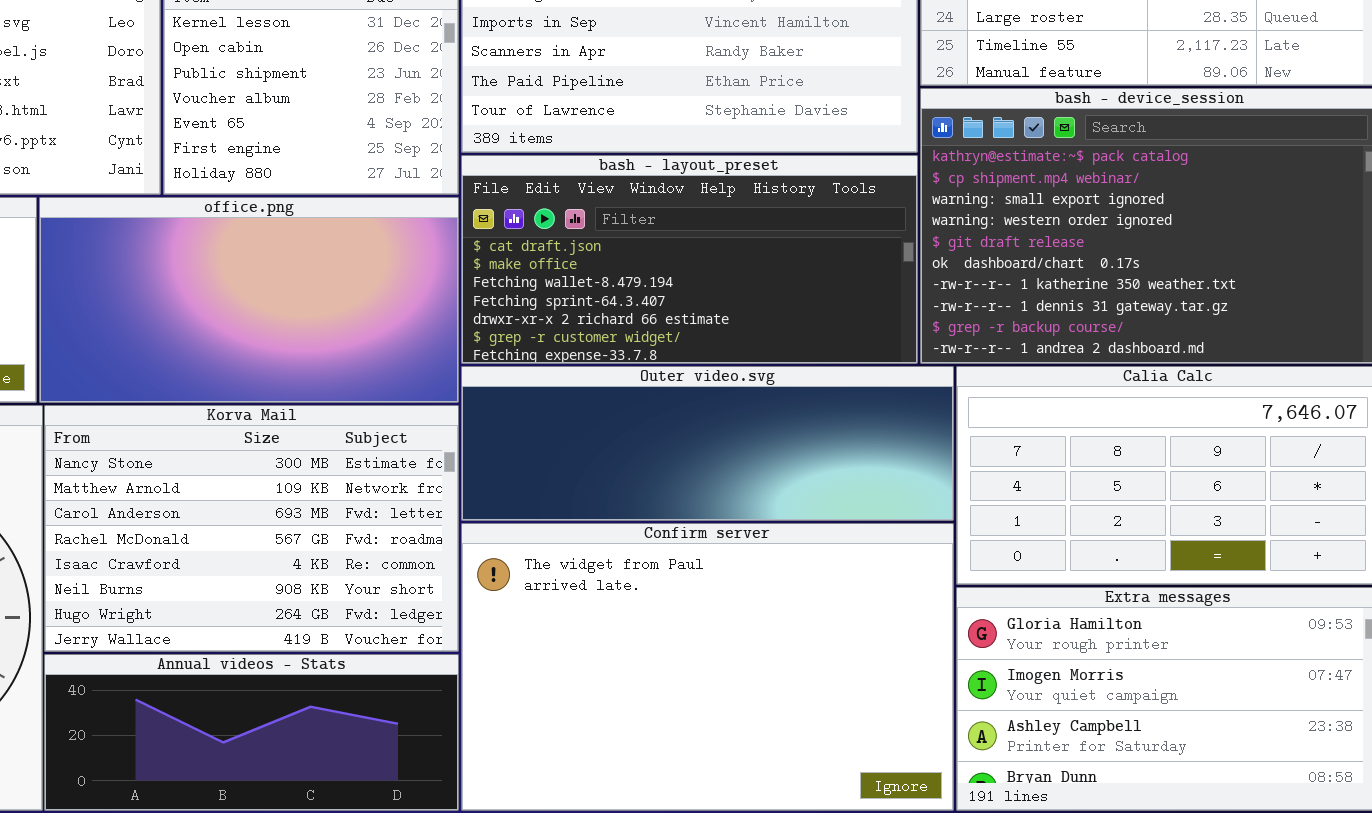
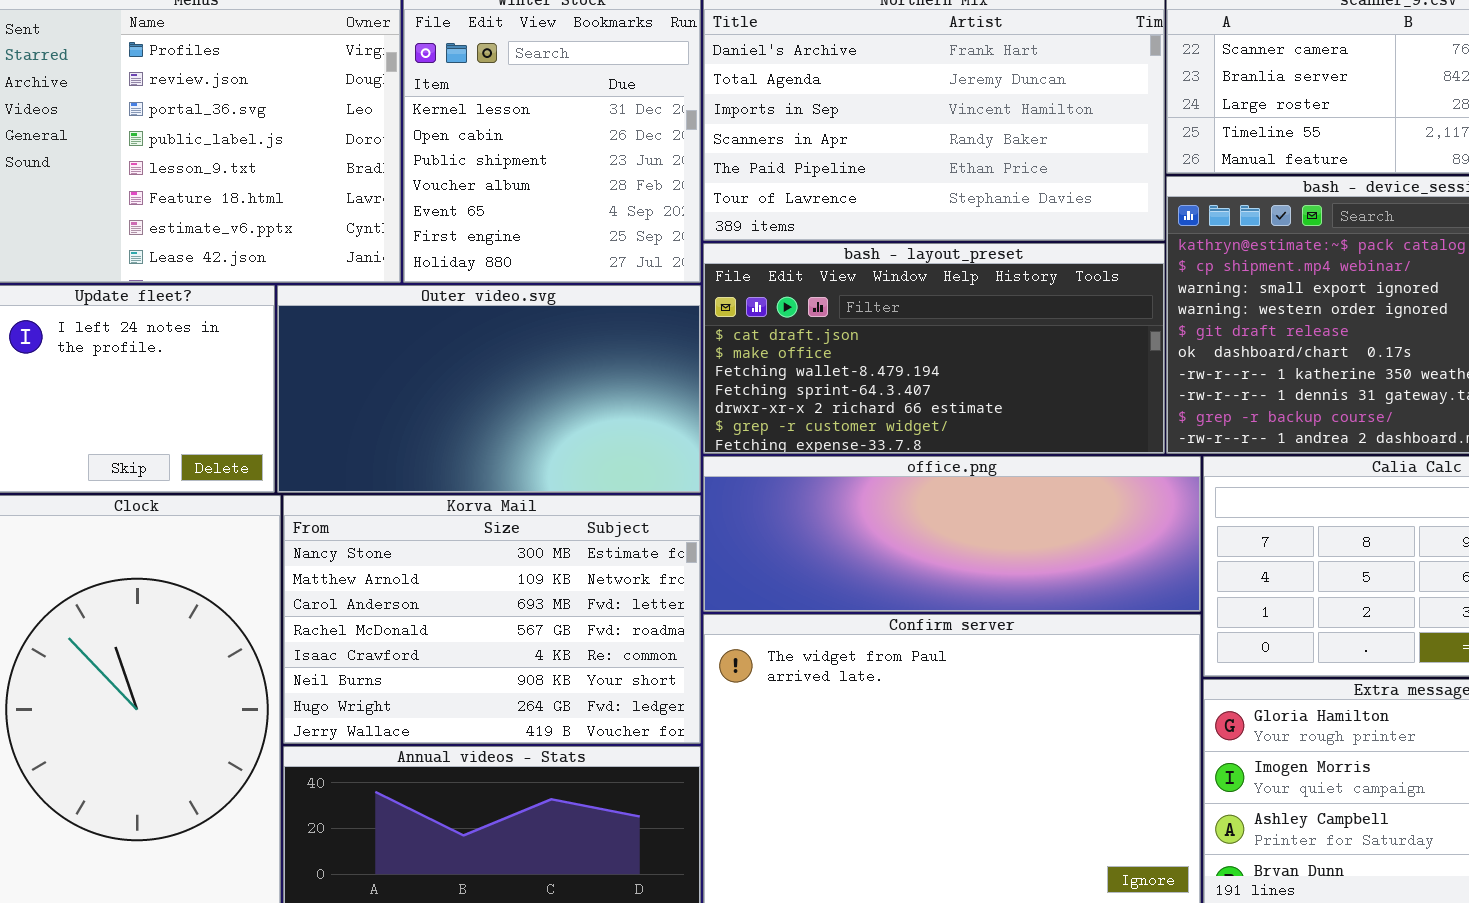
office.png: [39,197,459,403] -> [703,456,1201,612], moved, resized
Outer video.svg: [461,366,954,521] -> [277,285,701,493], moved, resized

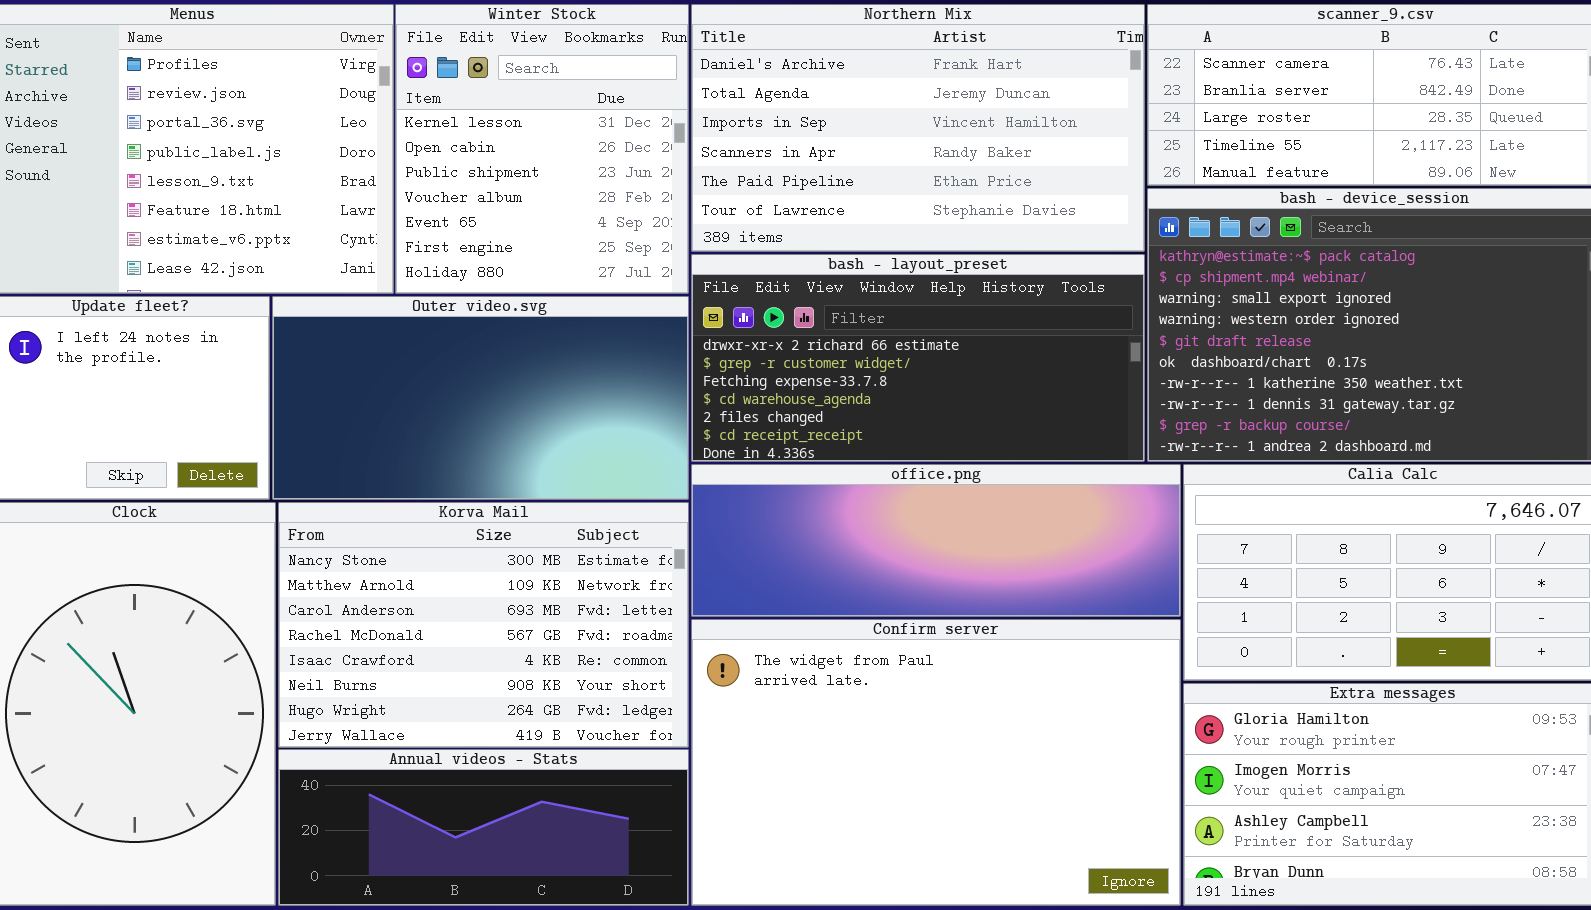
bash - layout_preset: [703,243,1165,454] -> [691,254,1145,462], scrolled down 4 rows

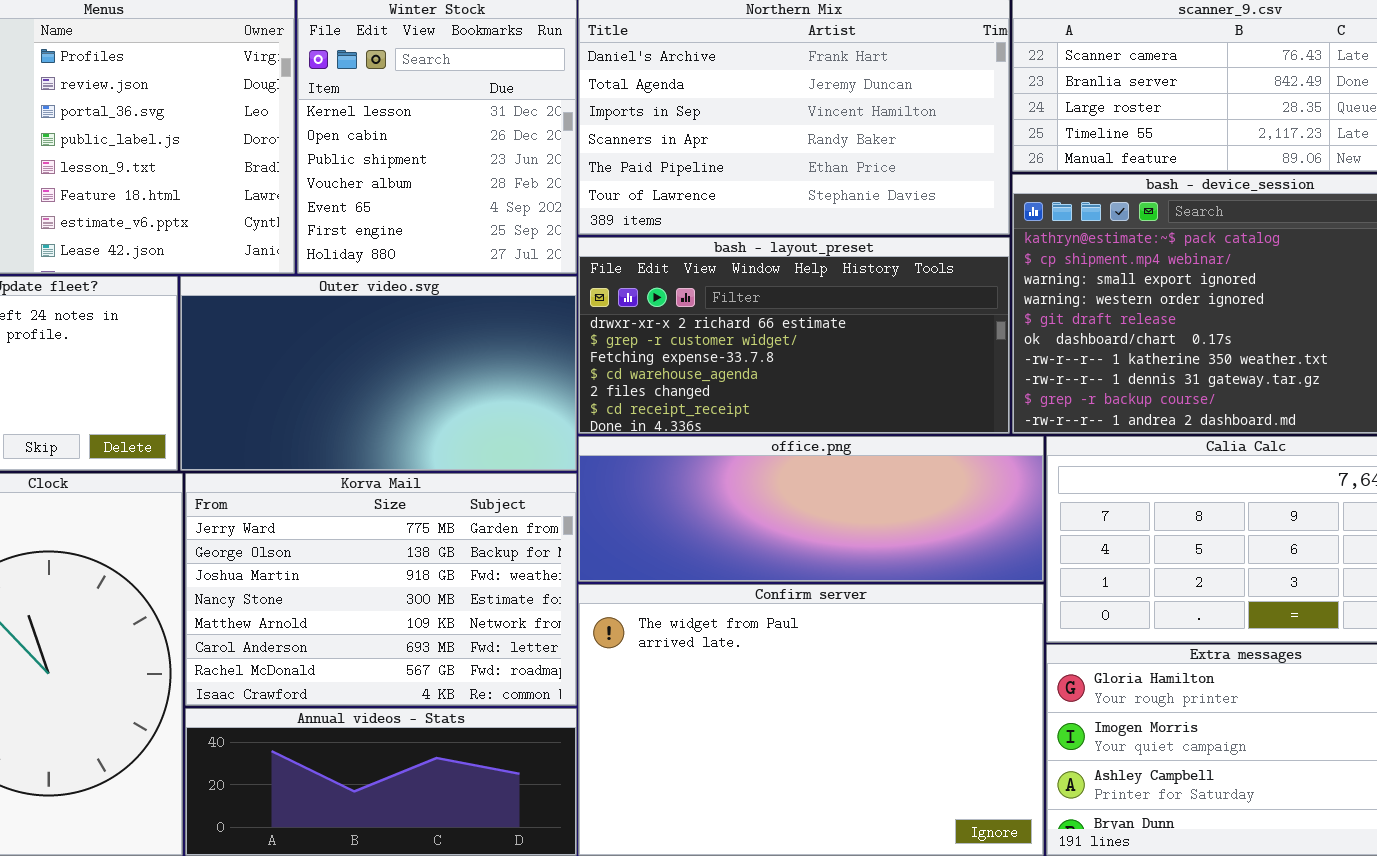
Korva Mail: [278,502,689,748] -> [185,473,577,706], scrolled up 3 rows

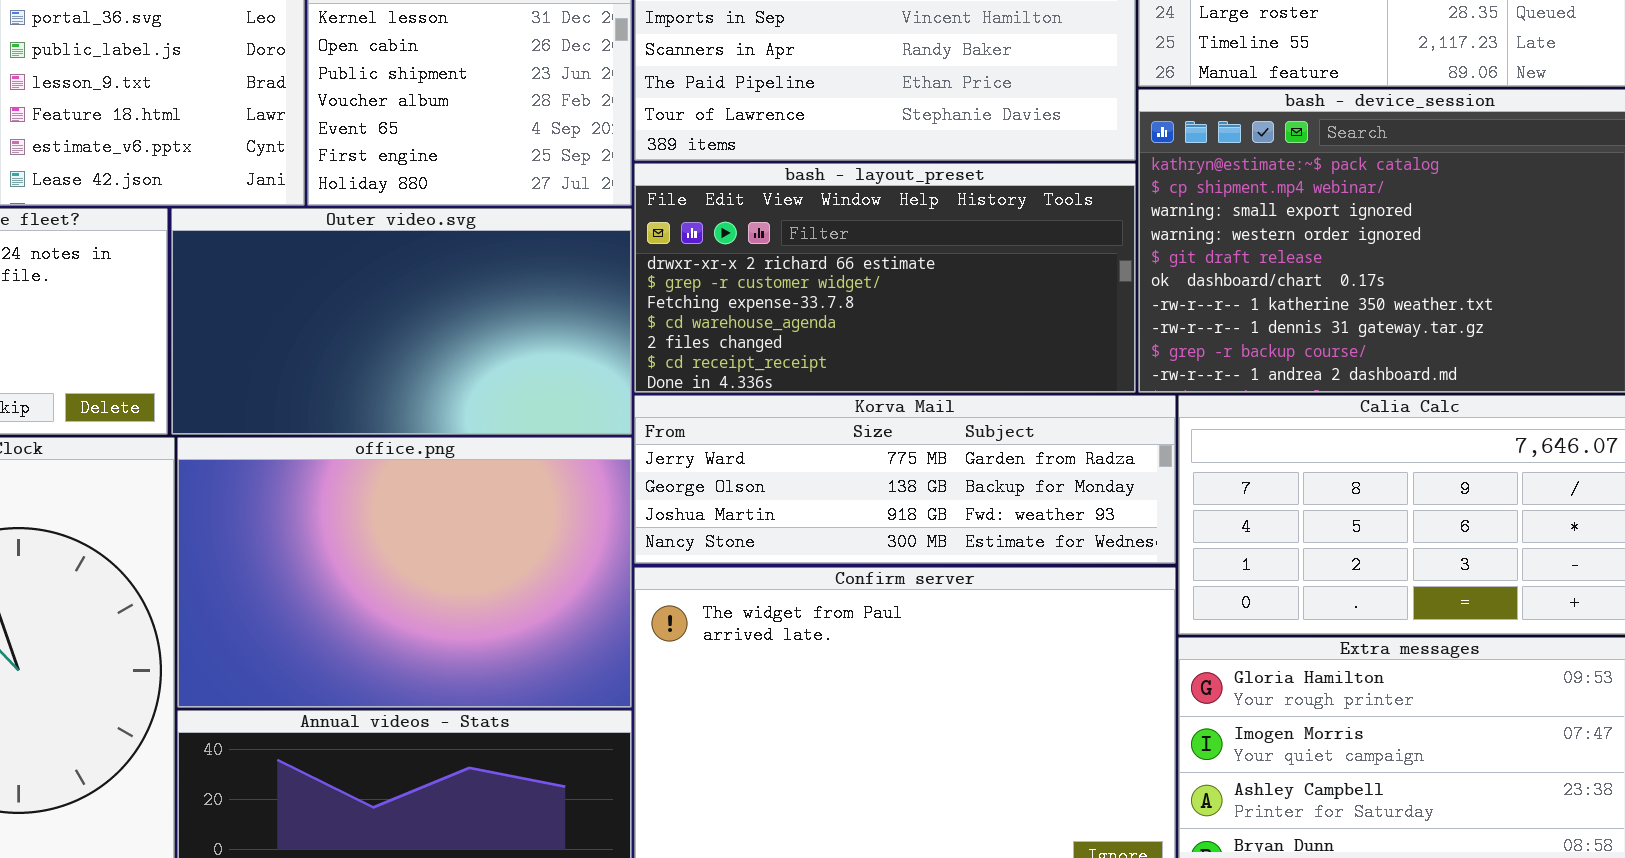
office.png: [578,436,1044,582] -> [177,437,632,708], moved, resized
Korva Mail: [185,473,577,706] -> [634,395,1176,564], moved, resized

